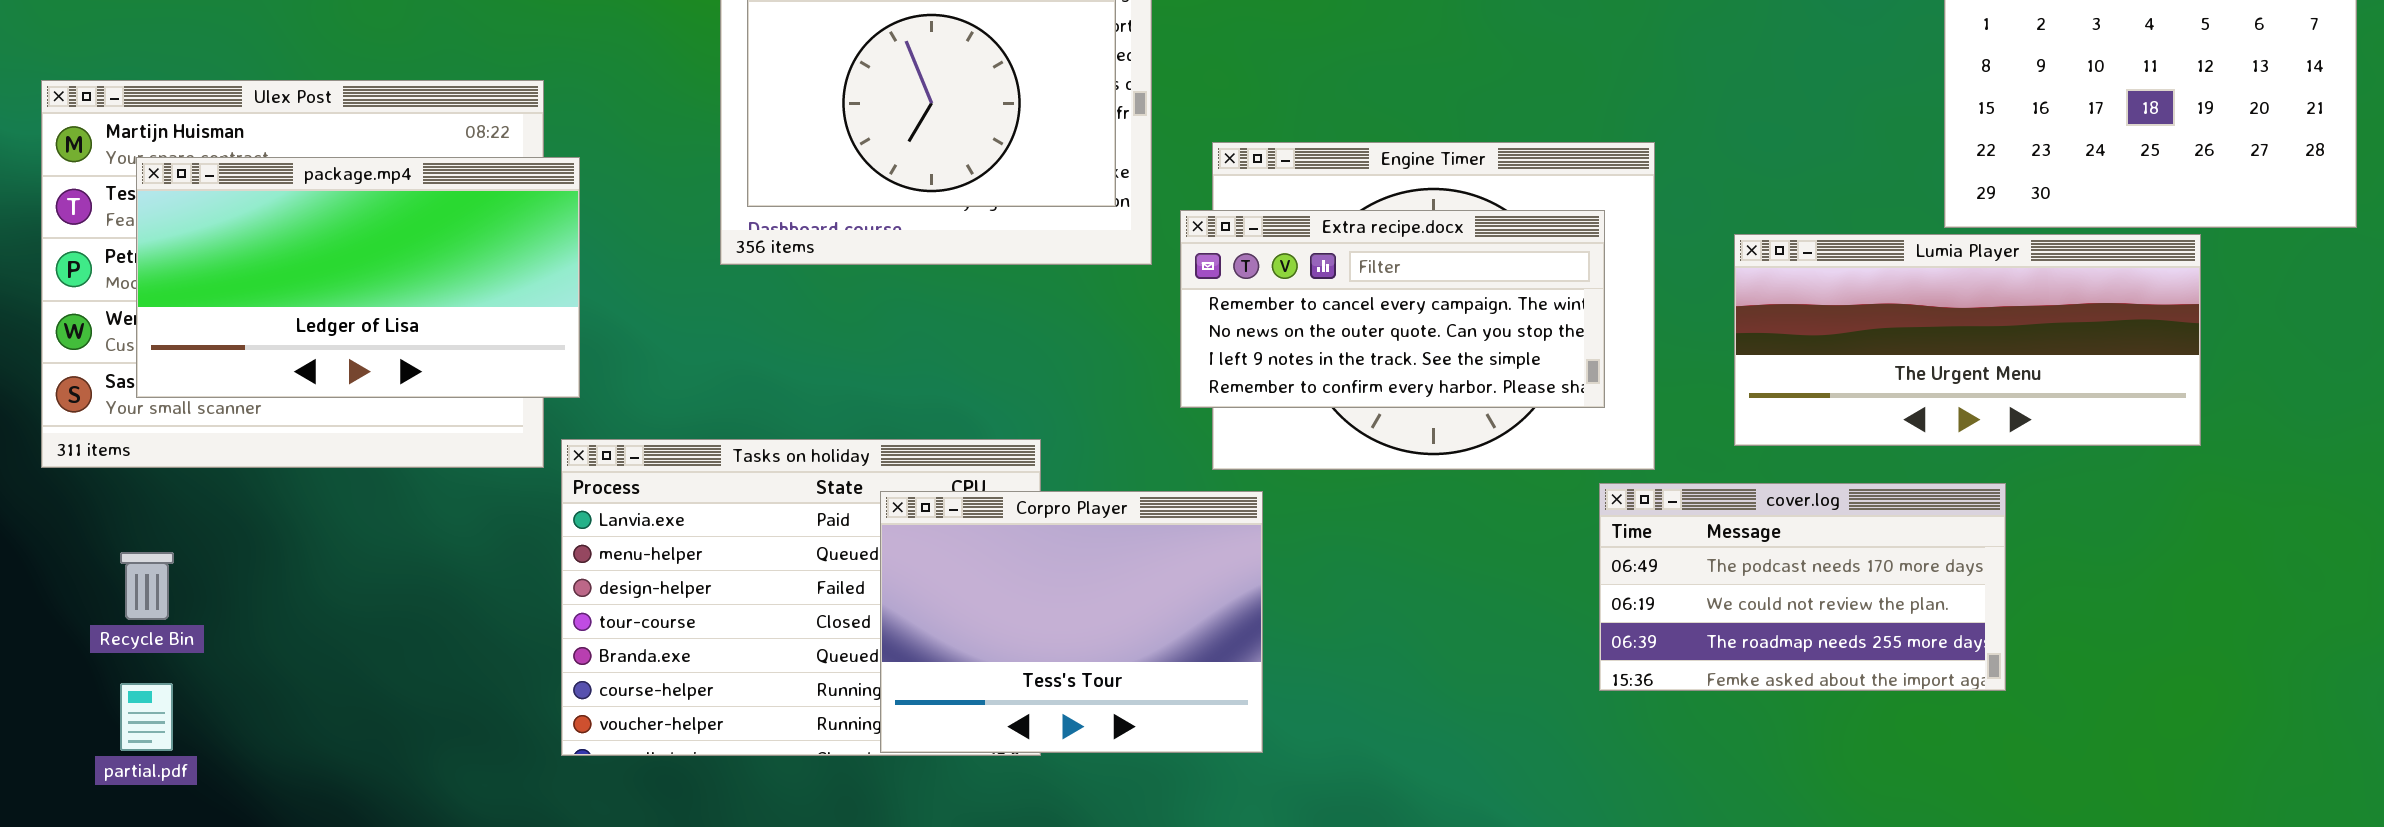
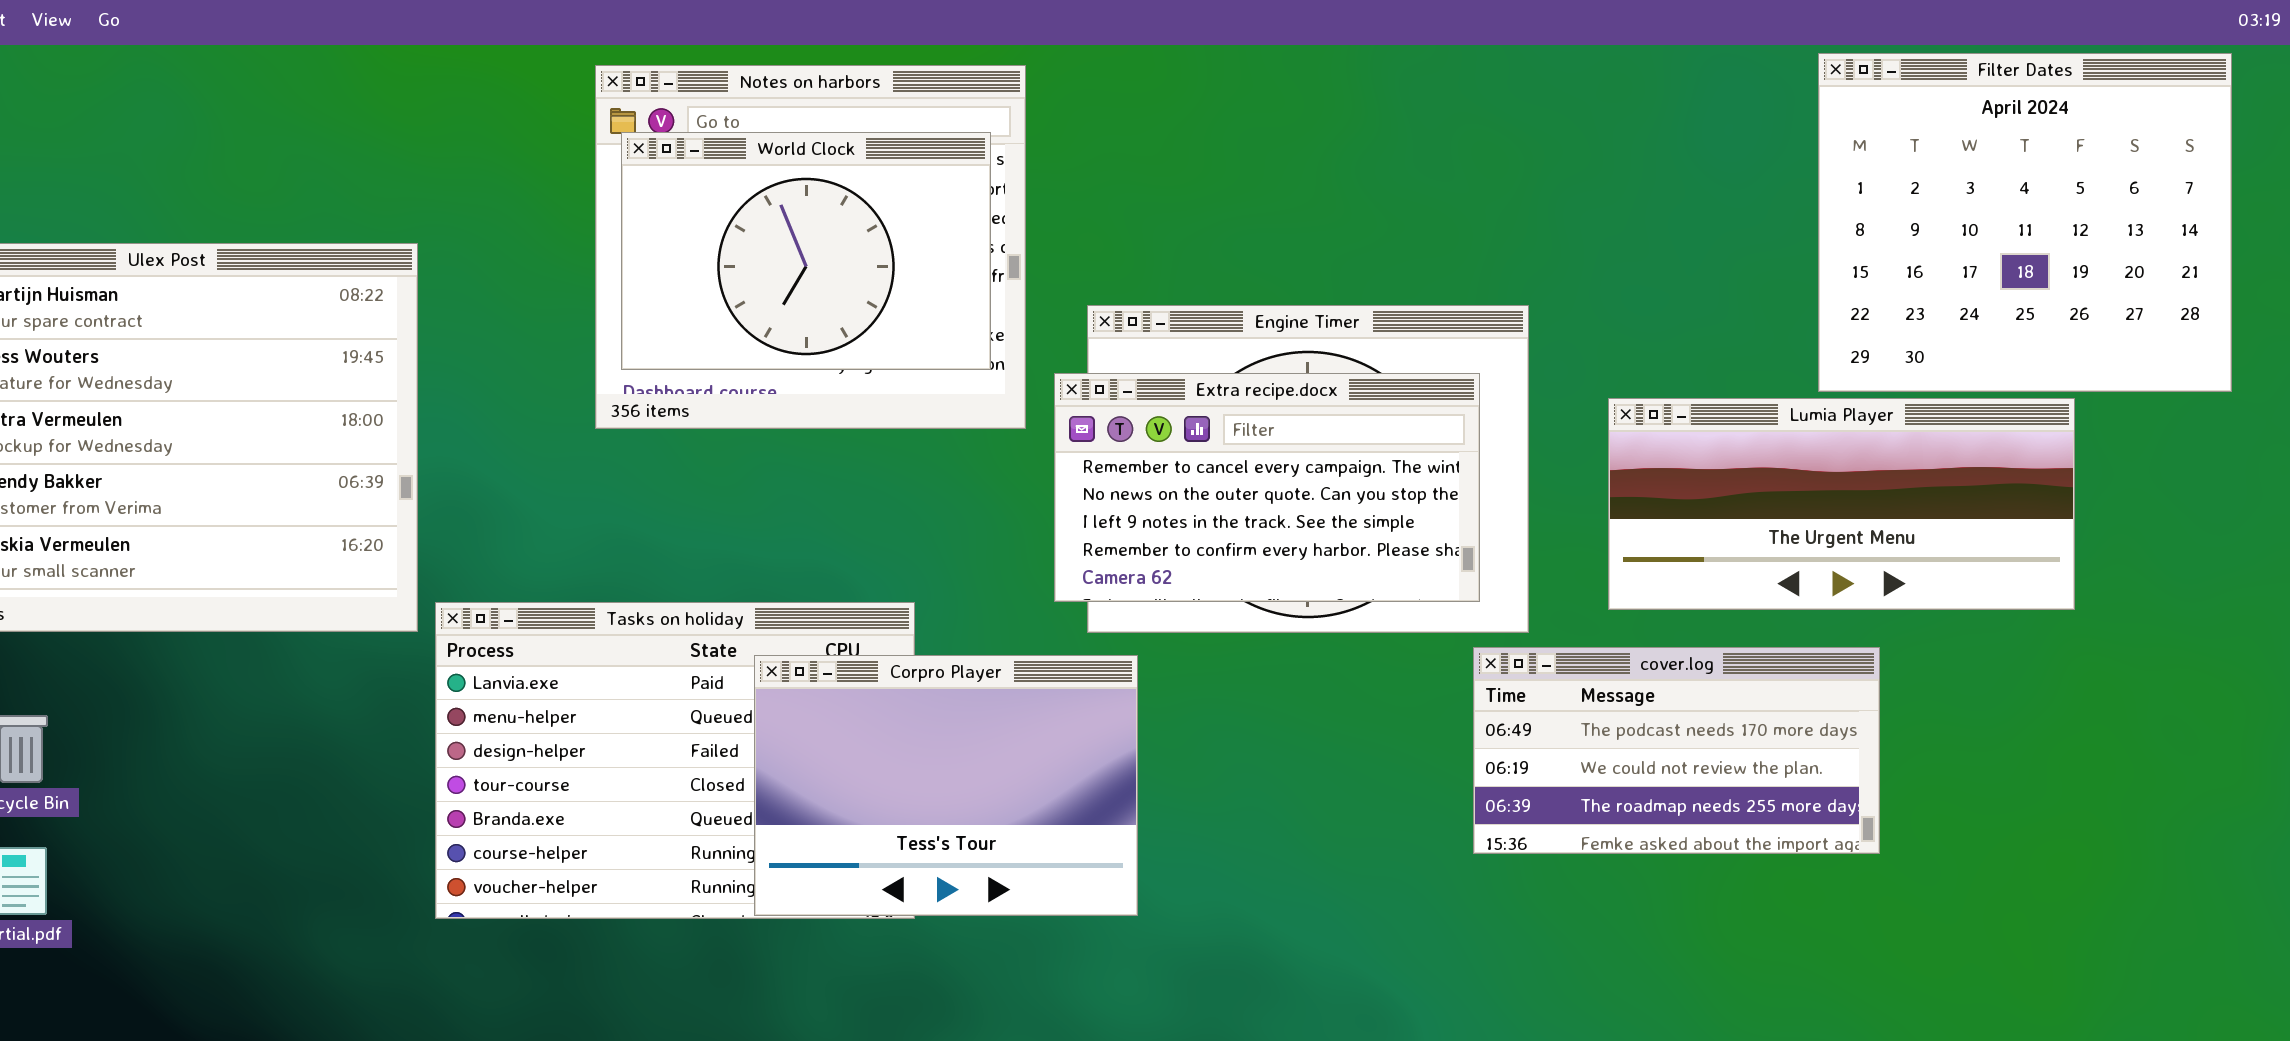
package.mp4: [136,157,580,398] -> none, closed
Extra recipe.docx: [1180,210,1605,408] -> [1054,373,1480,602], resized

